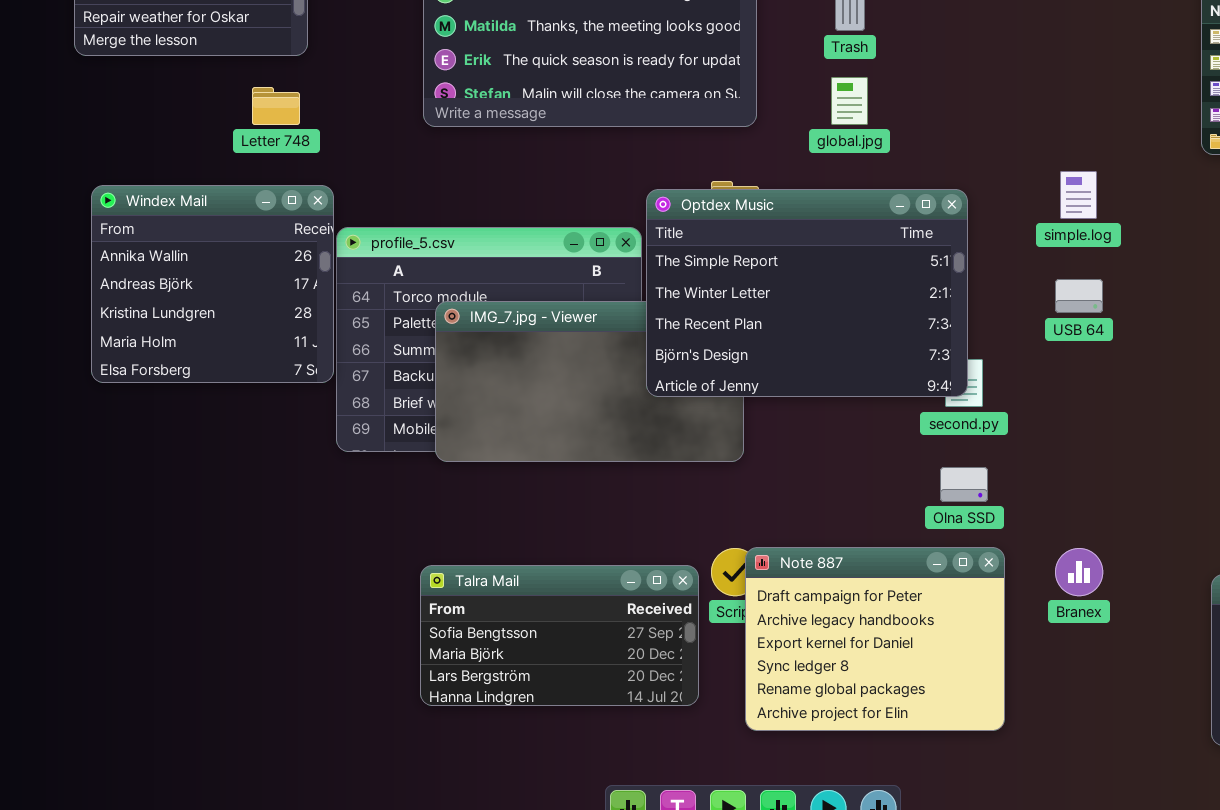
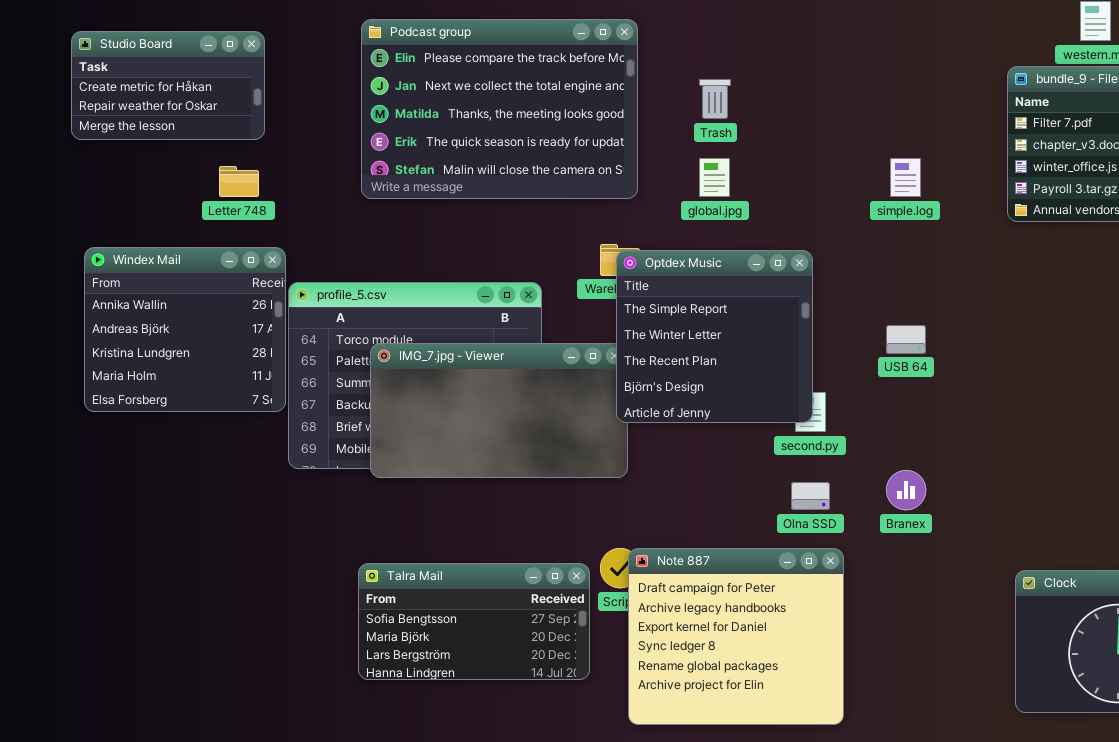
simple.log: [1060,171,1097,219] -> [890,158,921,197], moved
Optdex Music: [646,189,968,397] -> [616,250,813,423], resized
Note 887: [745,547,1005,731] -> [628,548,844,725], resized
Branex: [1055,548,1103,596] -> [886,470,926,510], moved

